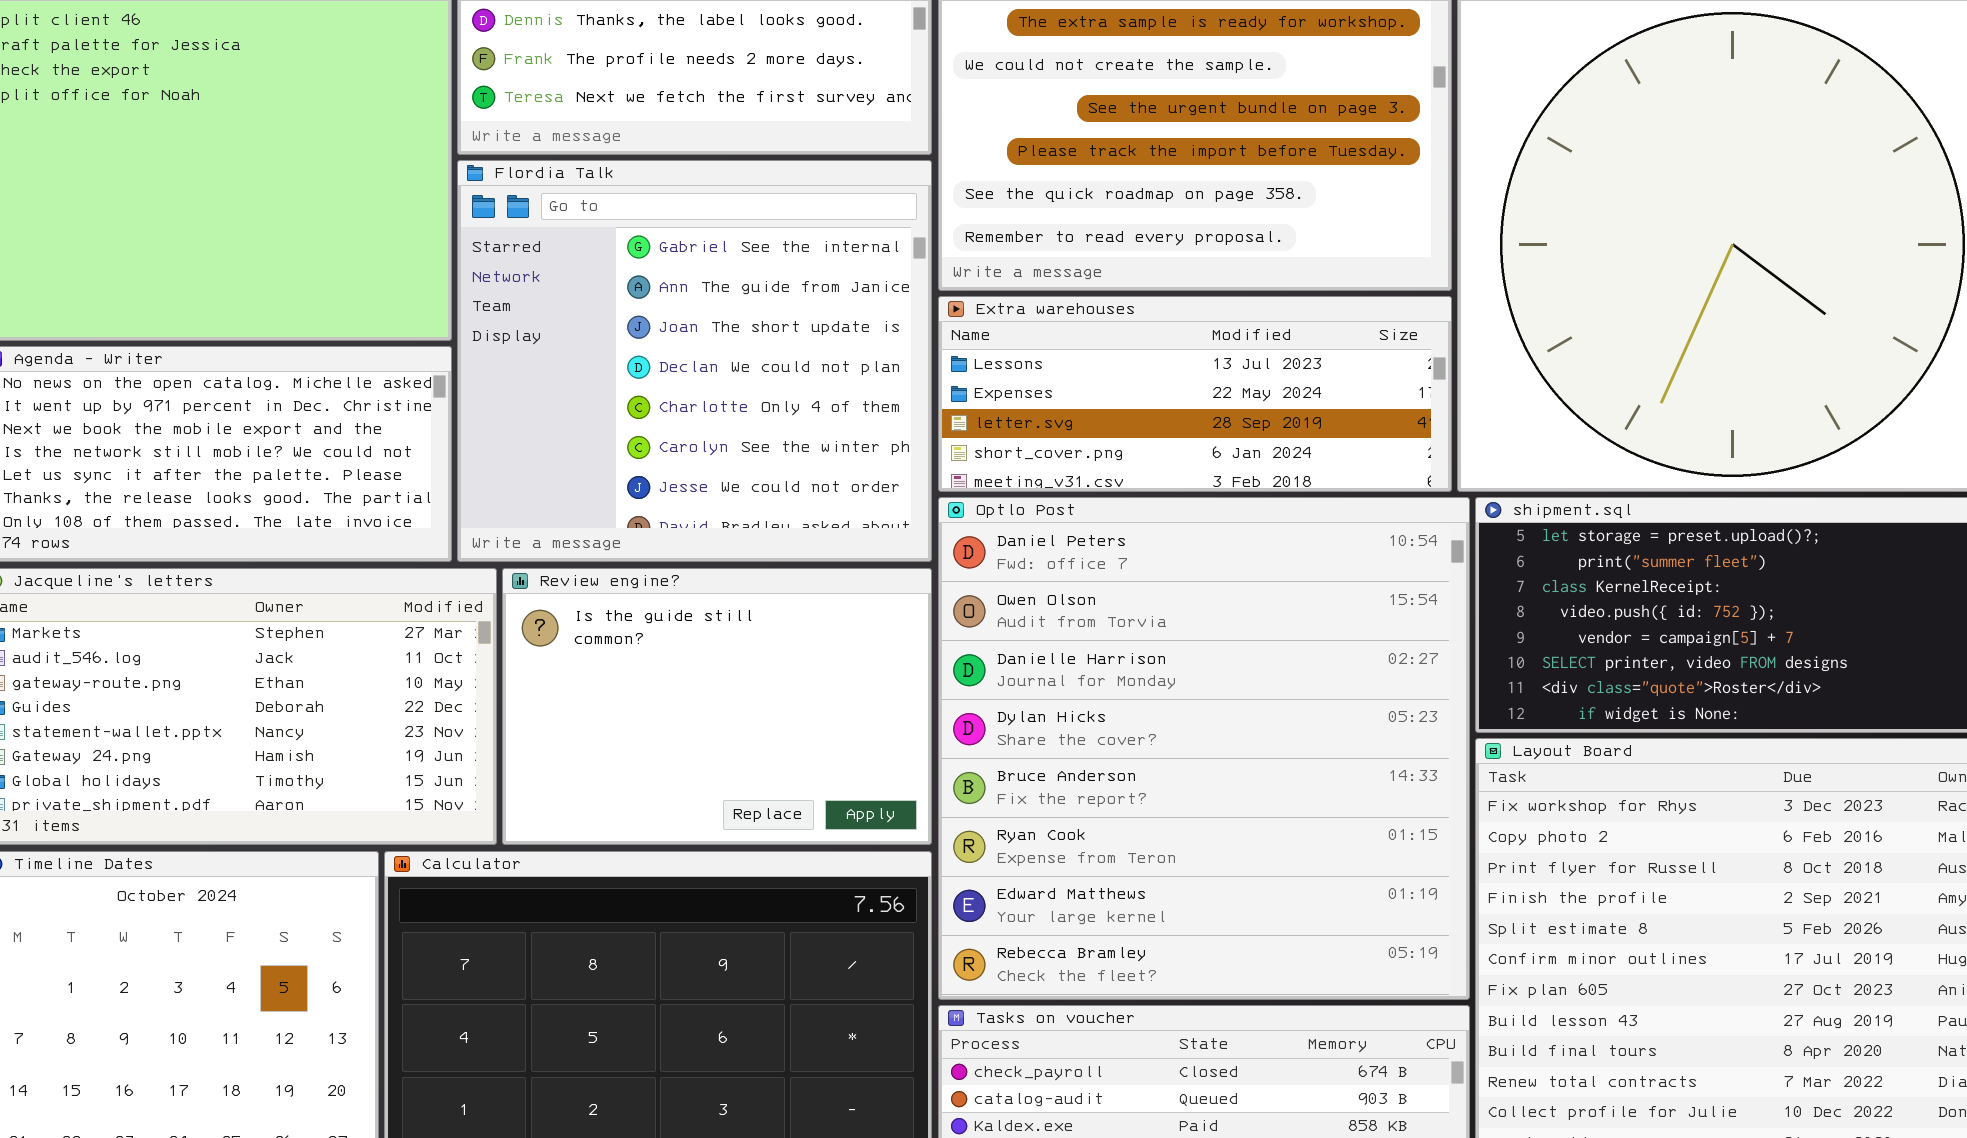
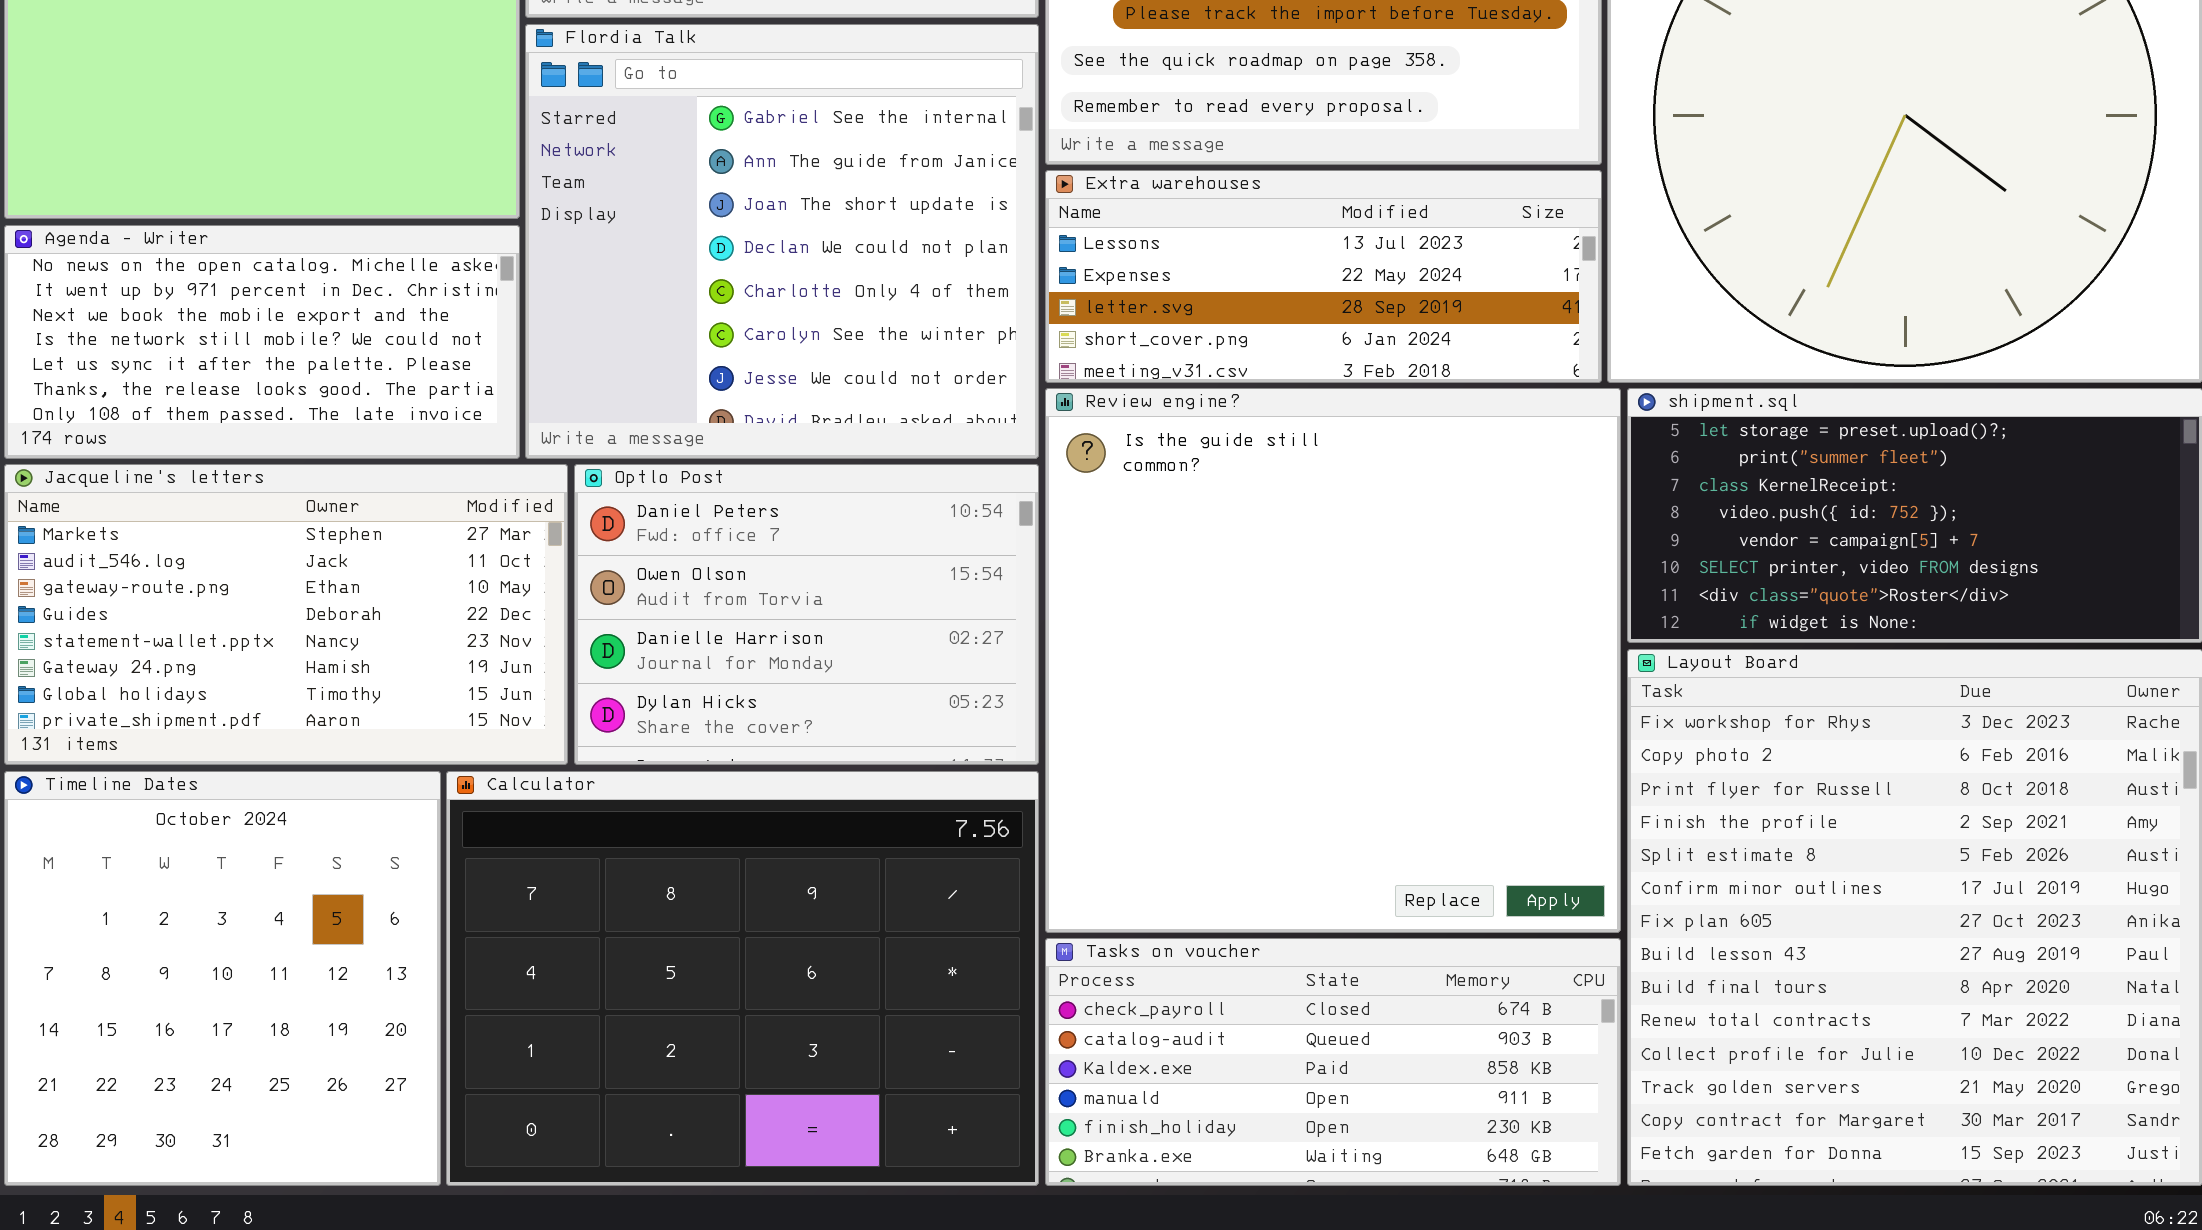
Optlo Post: [938,497,1470,1000] -> [574,464,1039,765], moved, resized
Review engine?: [502,568,932,845] -> [1045,388,1621,933], moved, resized

